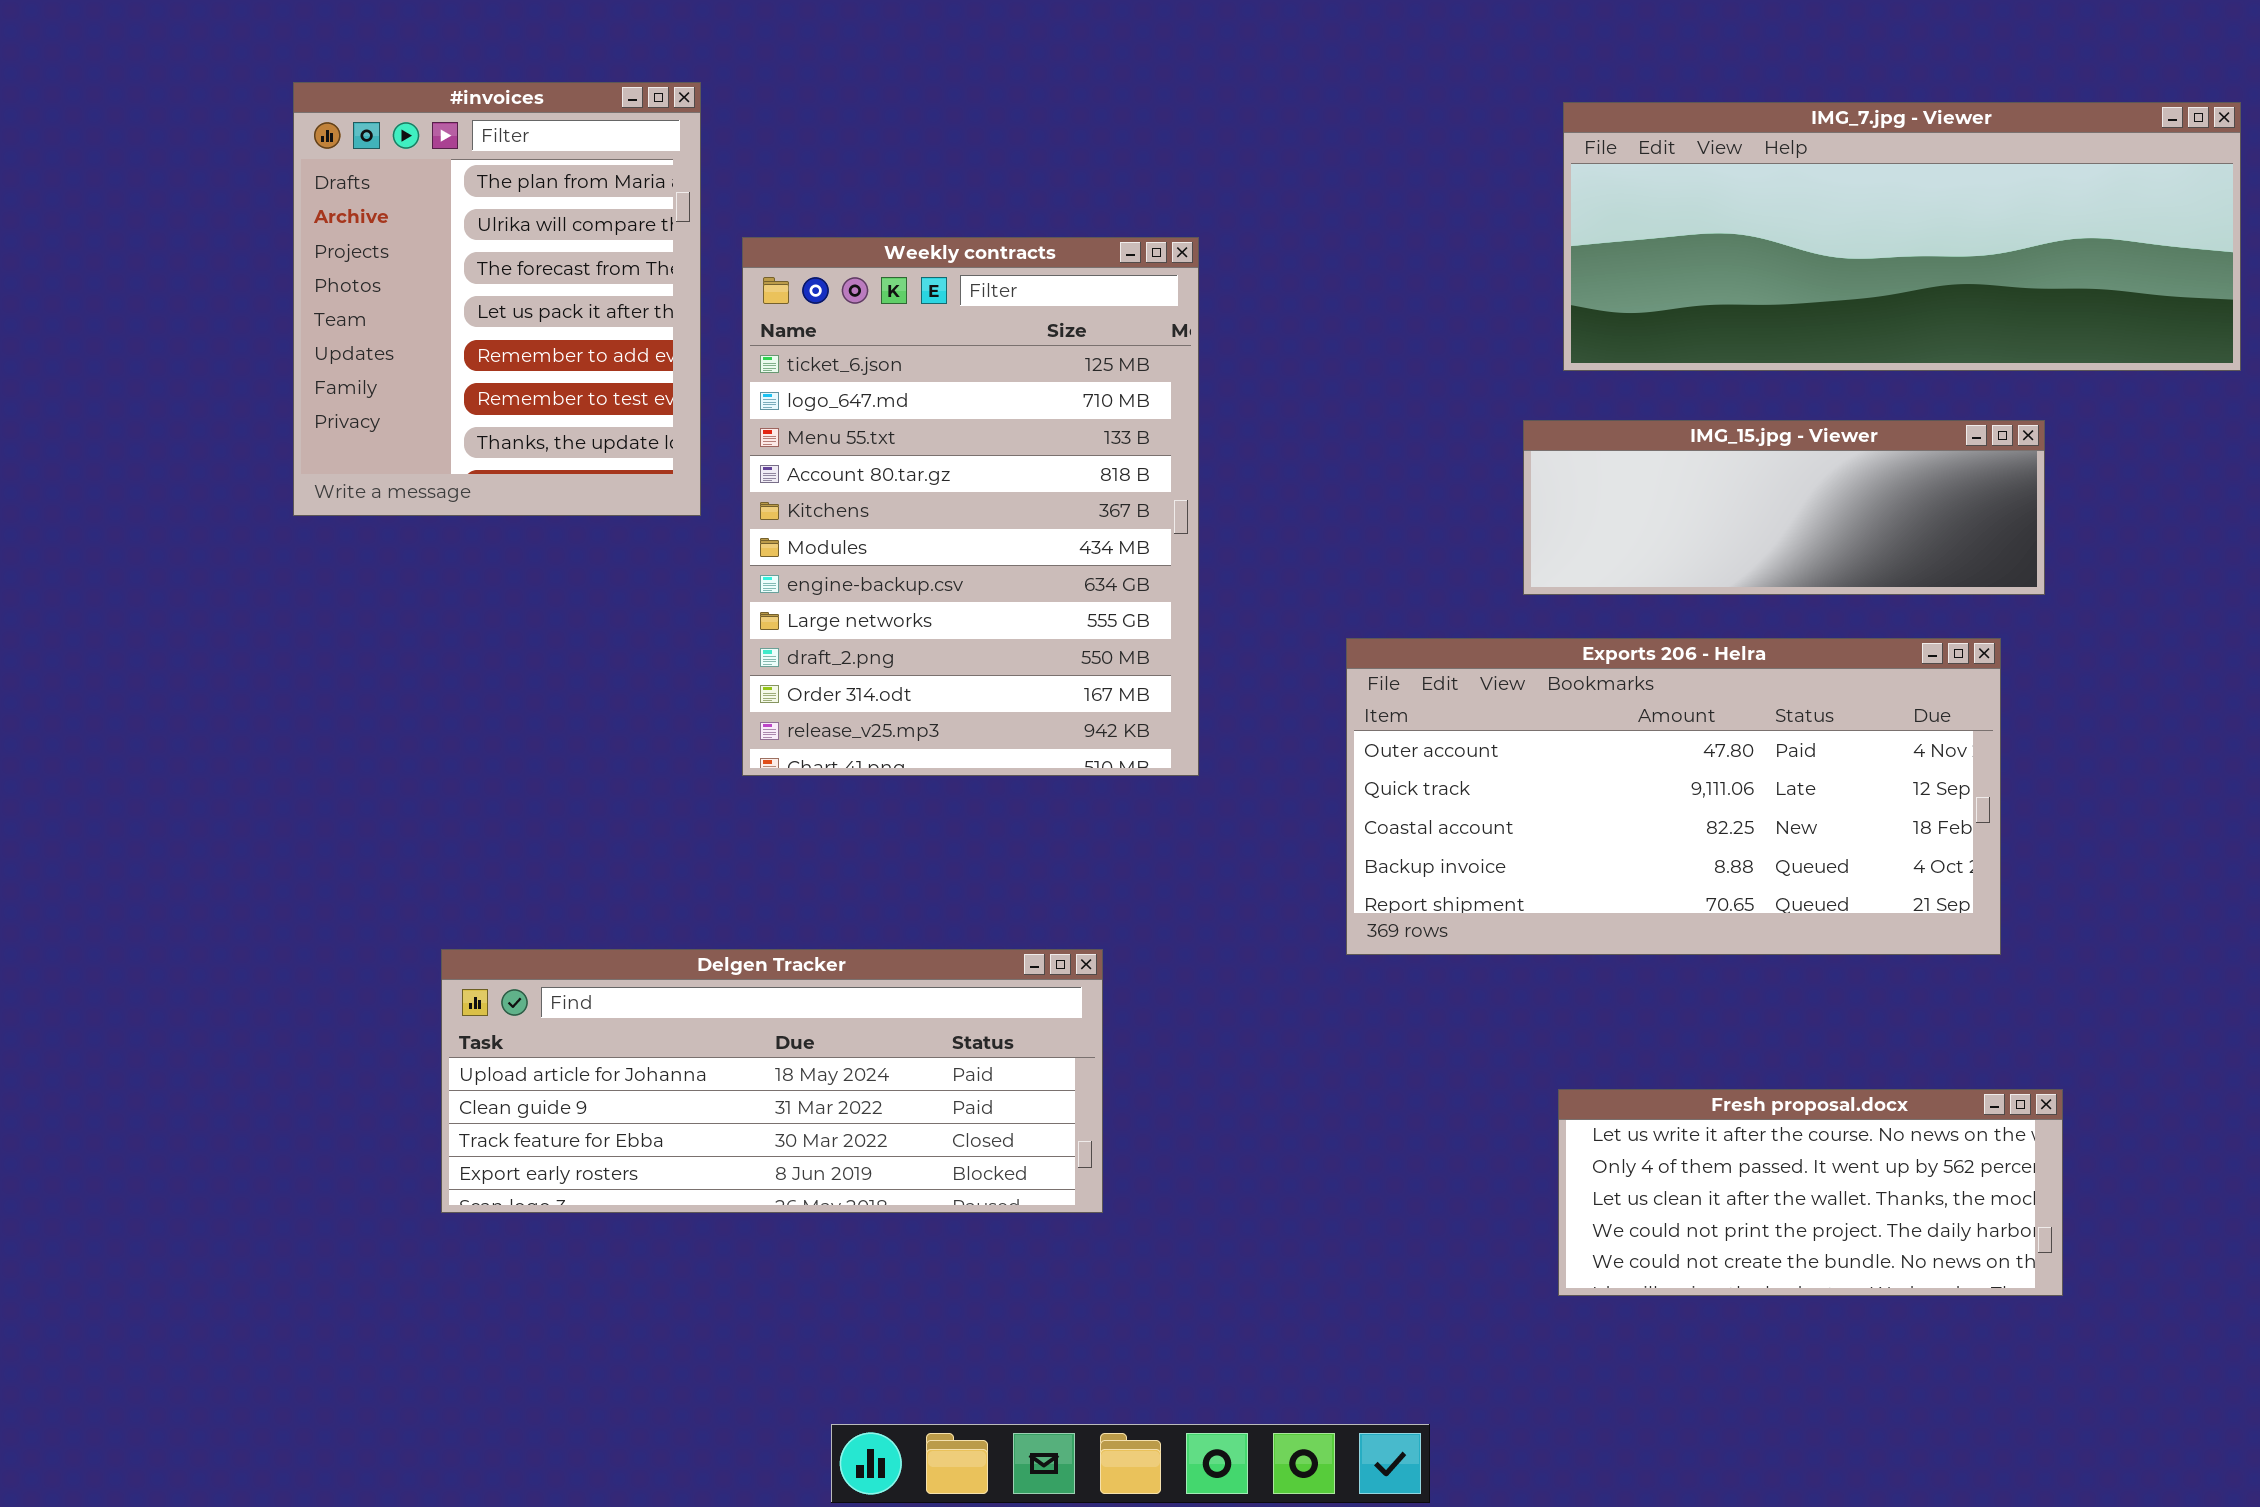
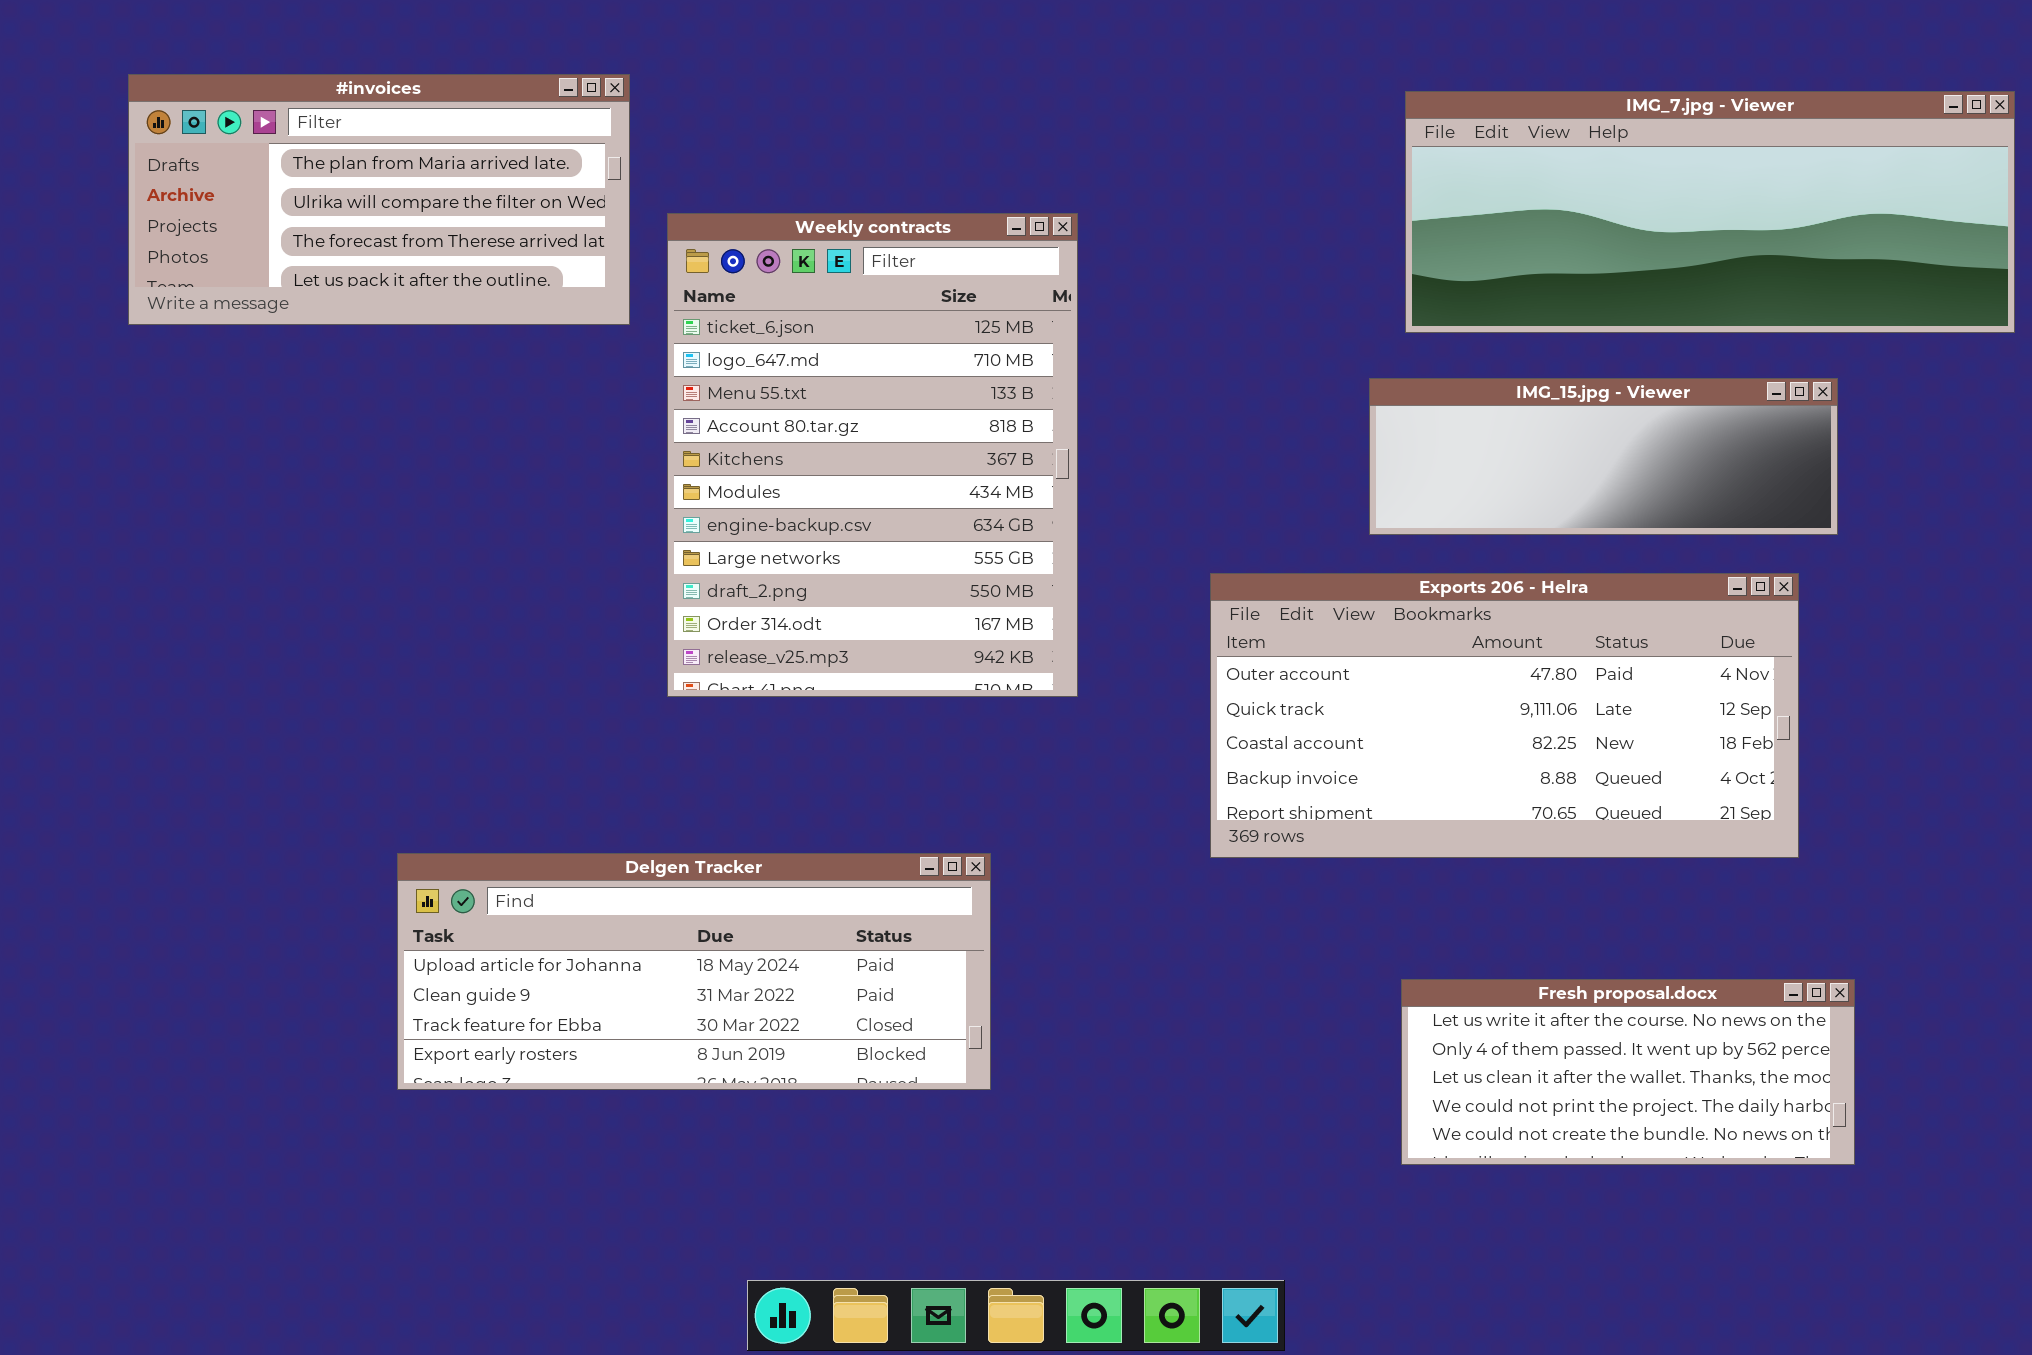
#invoices: [293,82,701,516] -> [128,74,630,325], resized

